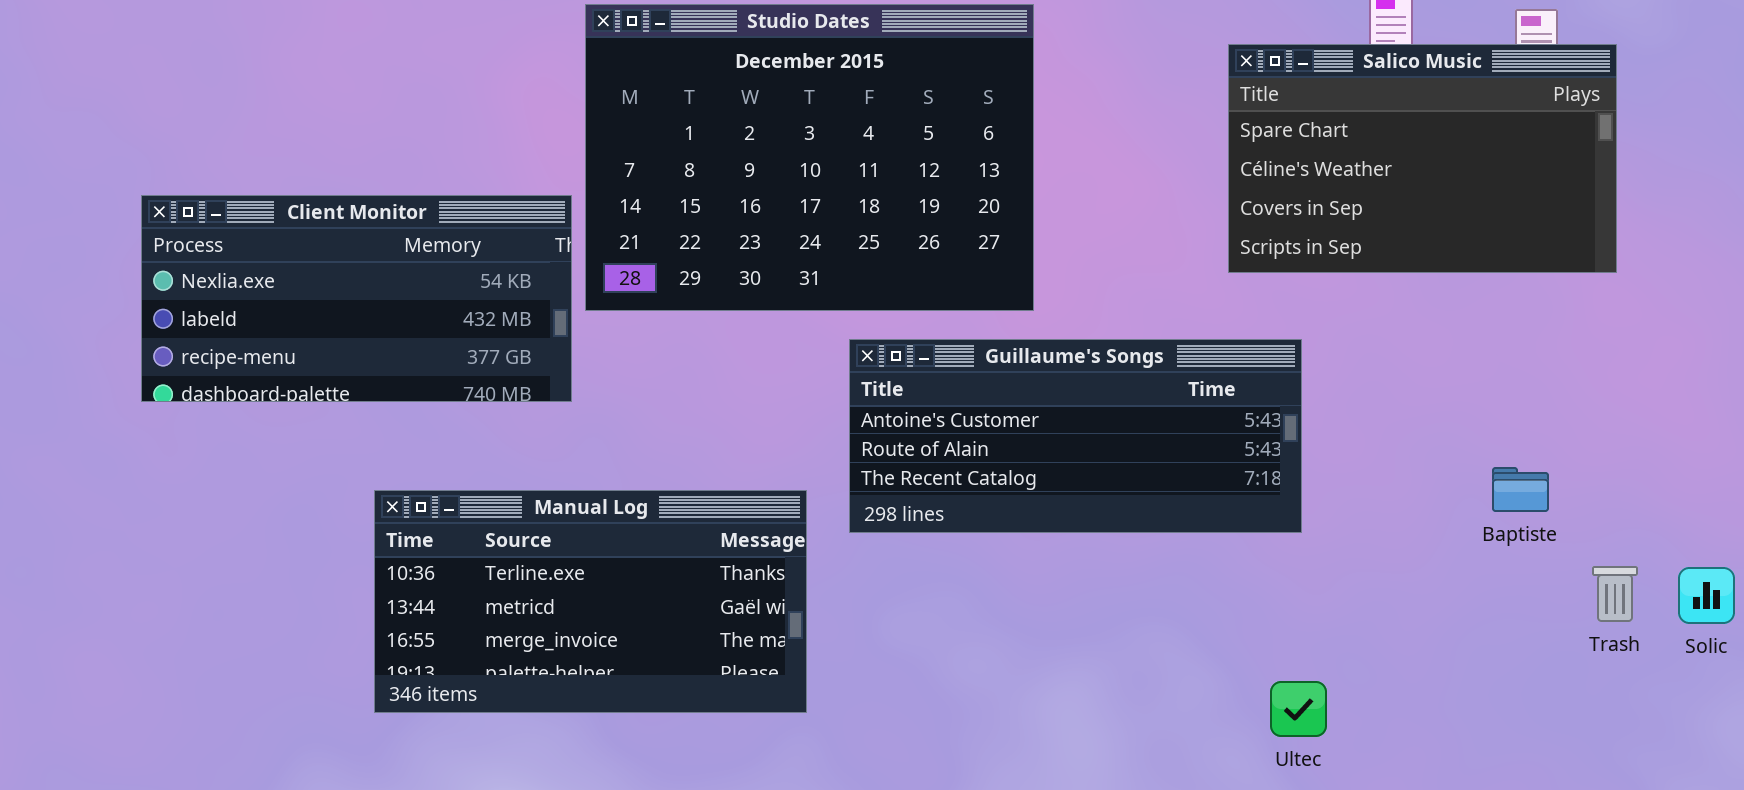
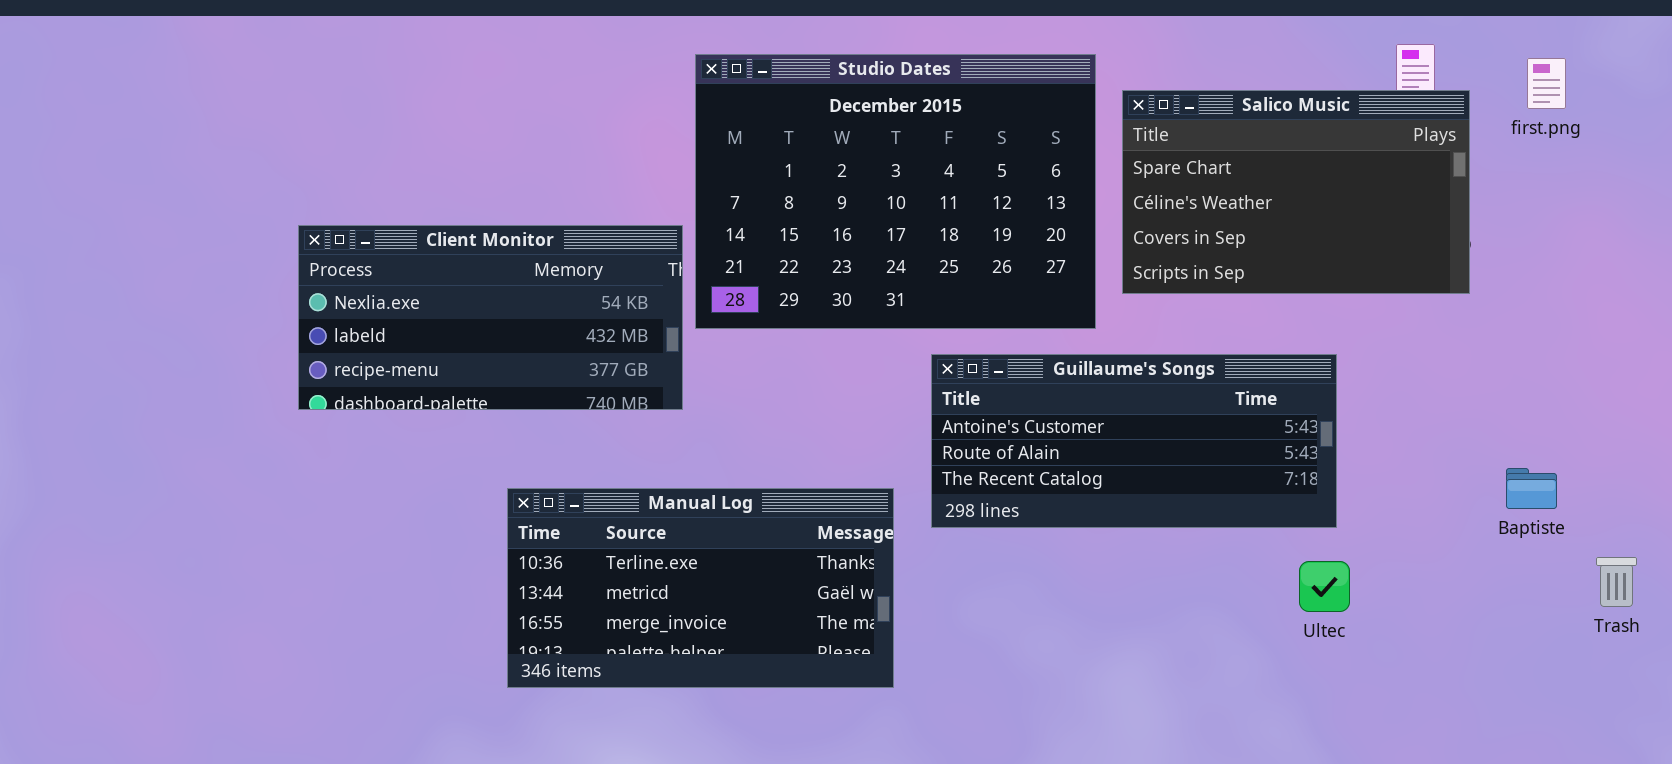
Salico Music: [1228,44,1617,273] -> [1122,90,1470,294], moved
Ultec: [1270,681,1327,737] -> [1299,561,1350,612], moved

